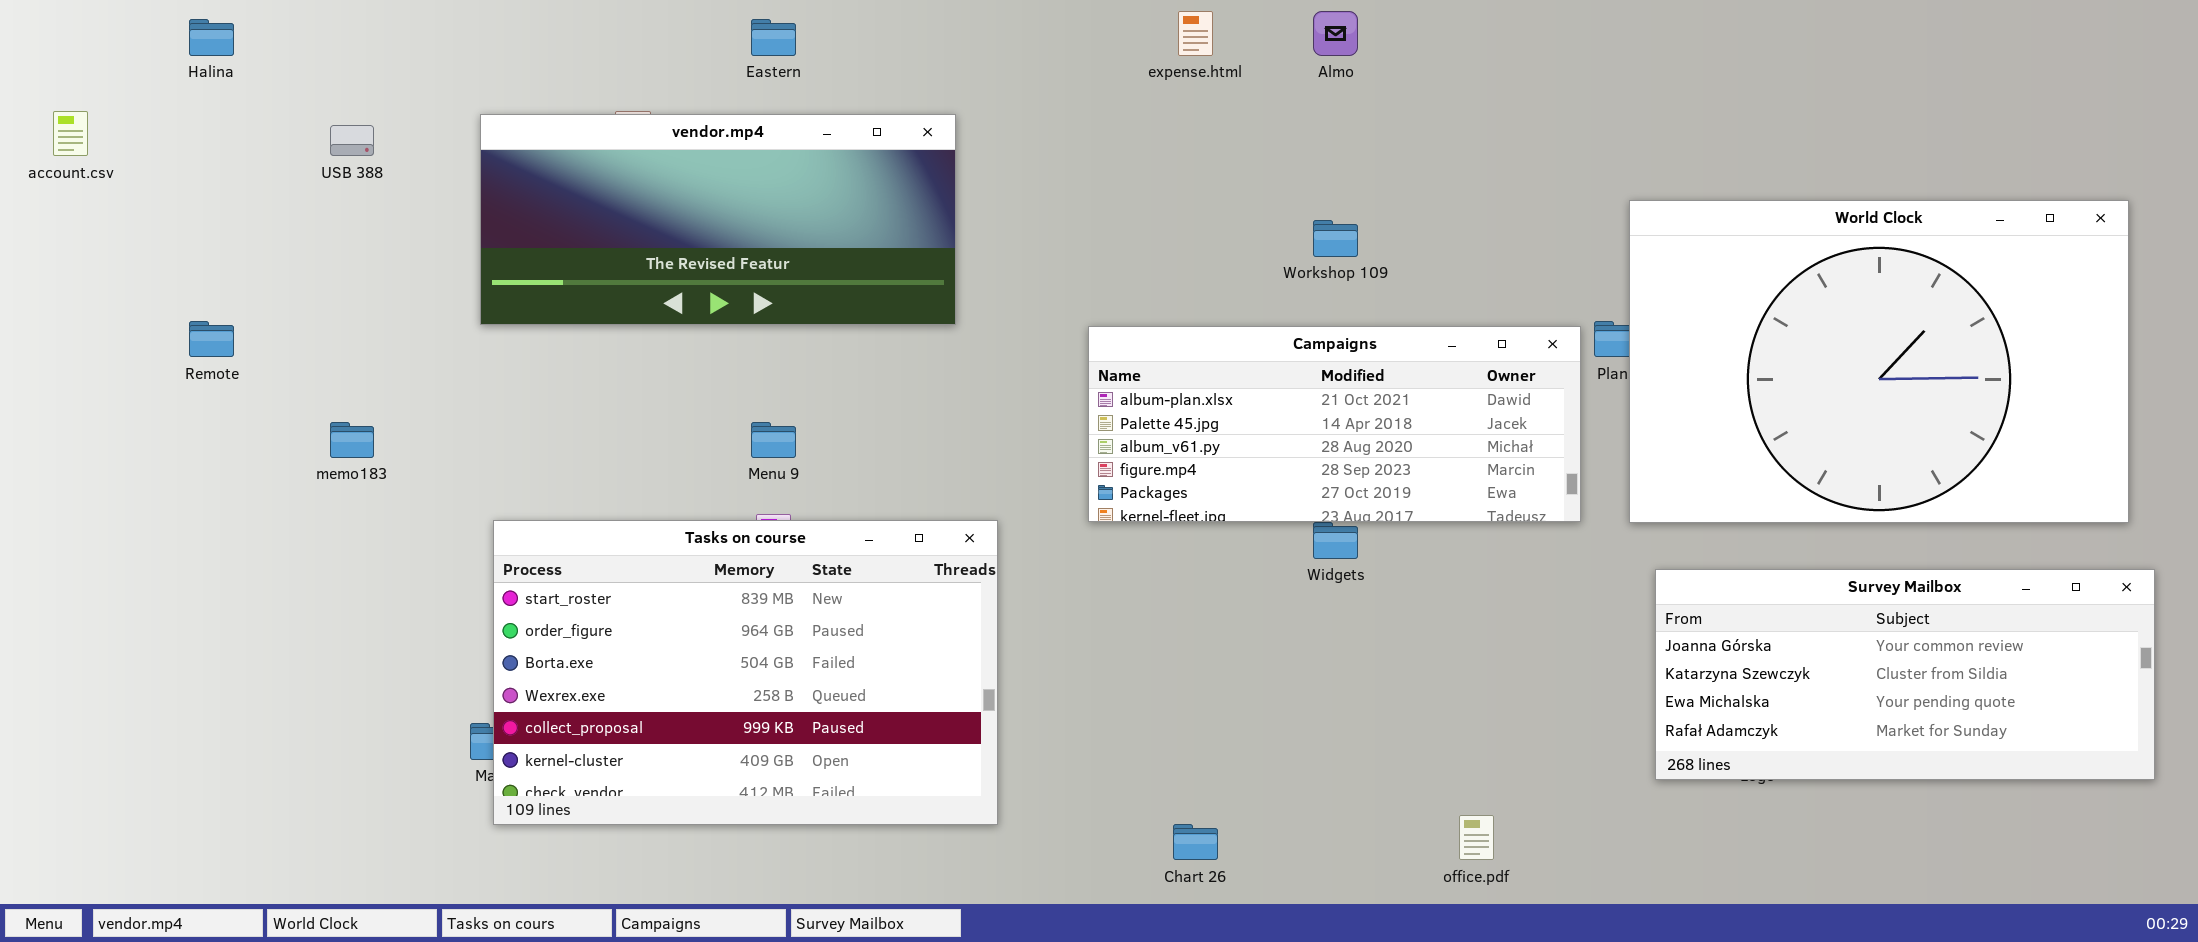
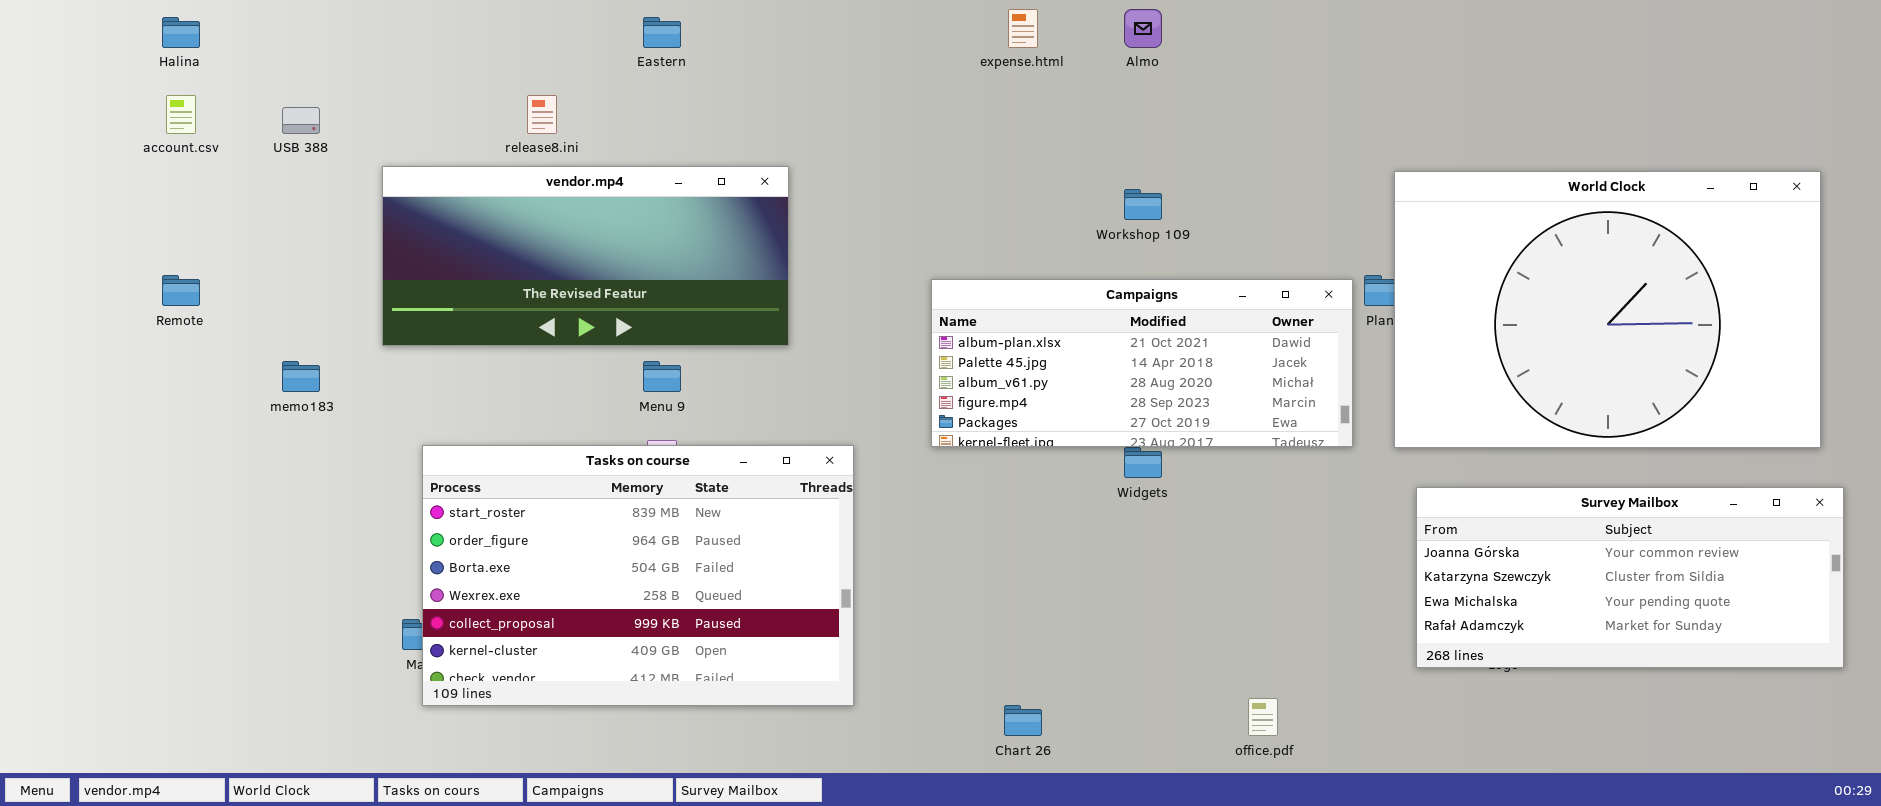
account.csv: [53,111,88,156] -> [166,95,196,134], moved
vendor.mp4: [480,114,956,325] -> [382,166,789,346], moved

